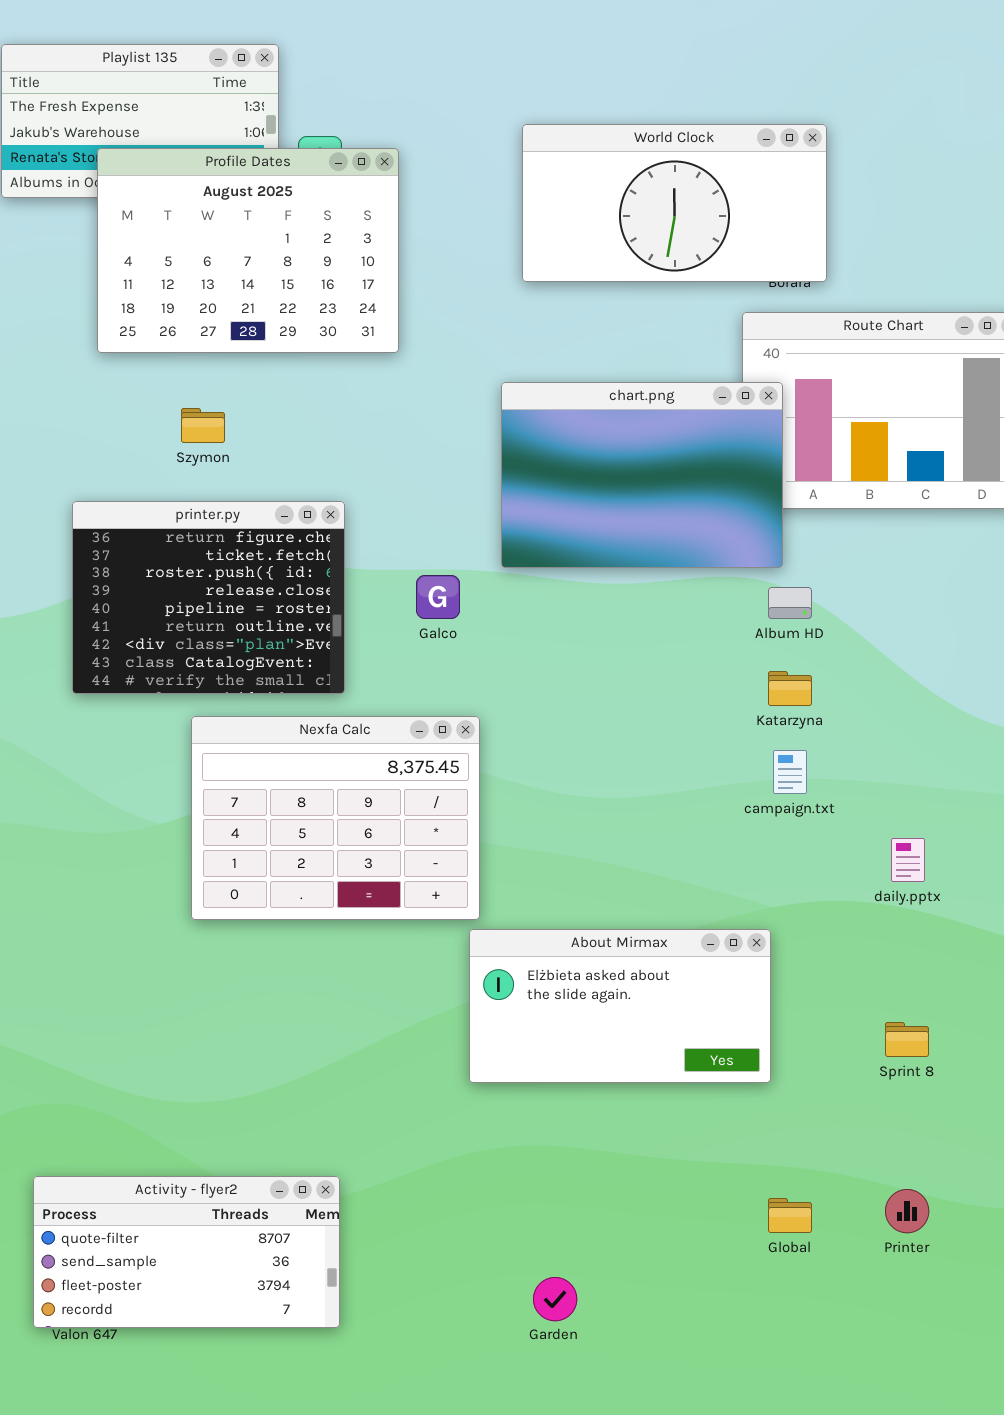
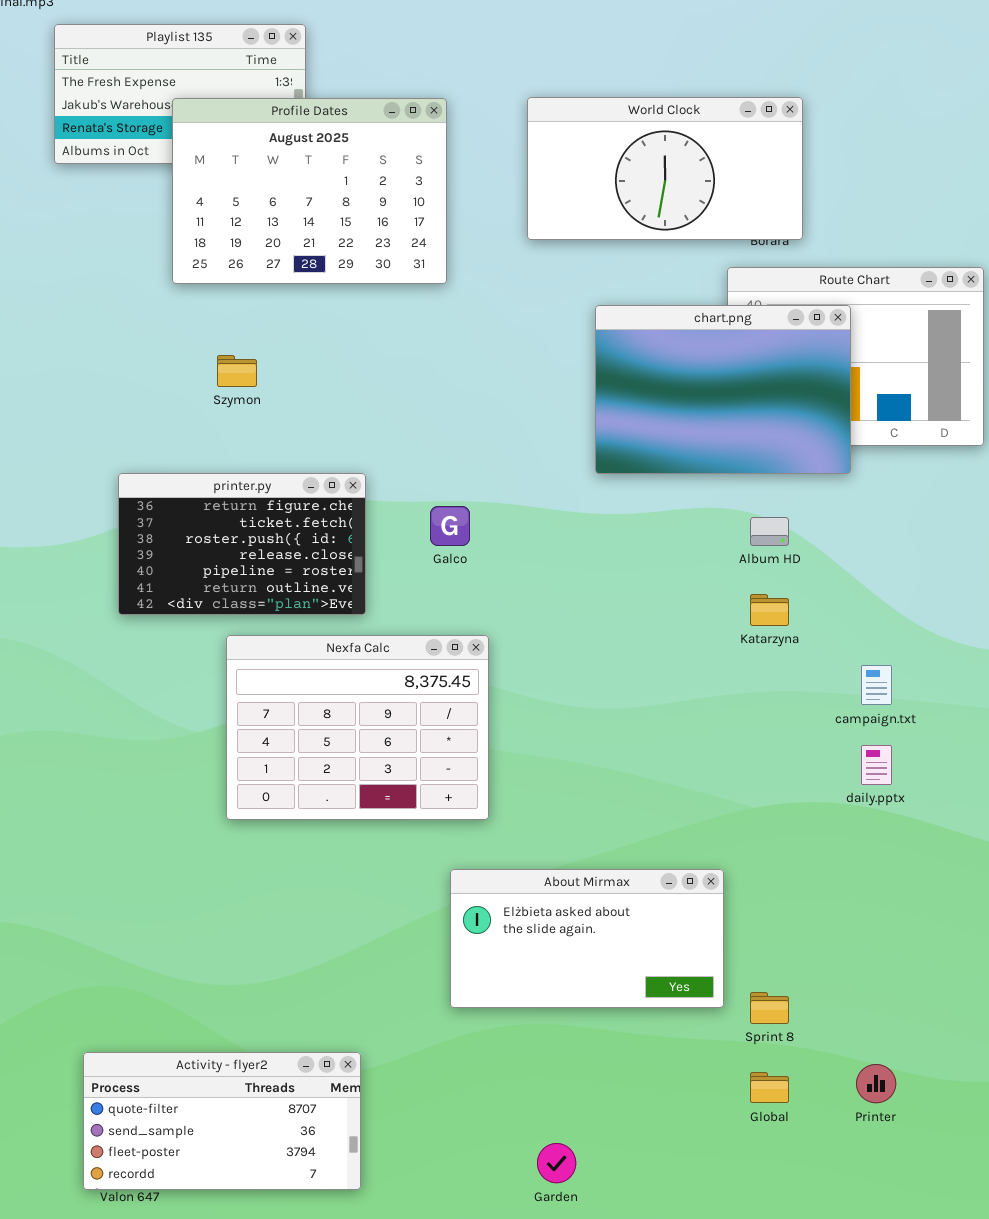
Profile Dates: [97,148,399,353] -> [172,98,447,284], moved
chart.png: [501,382,783,568] -> [595,305,851,474], moved
printer.py: [72,501,345,694] -> [118,473,366,615], resized
campaign.txt: [773,750,807,794] -> [861,665,892,705], moved
About Mirmax: [469,929,771,1083] -> [450,869,724,1008], moved
Sprint 8: [885,1022,929,1057] -> [750,992,789,1024], moved

